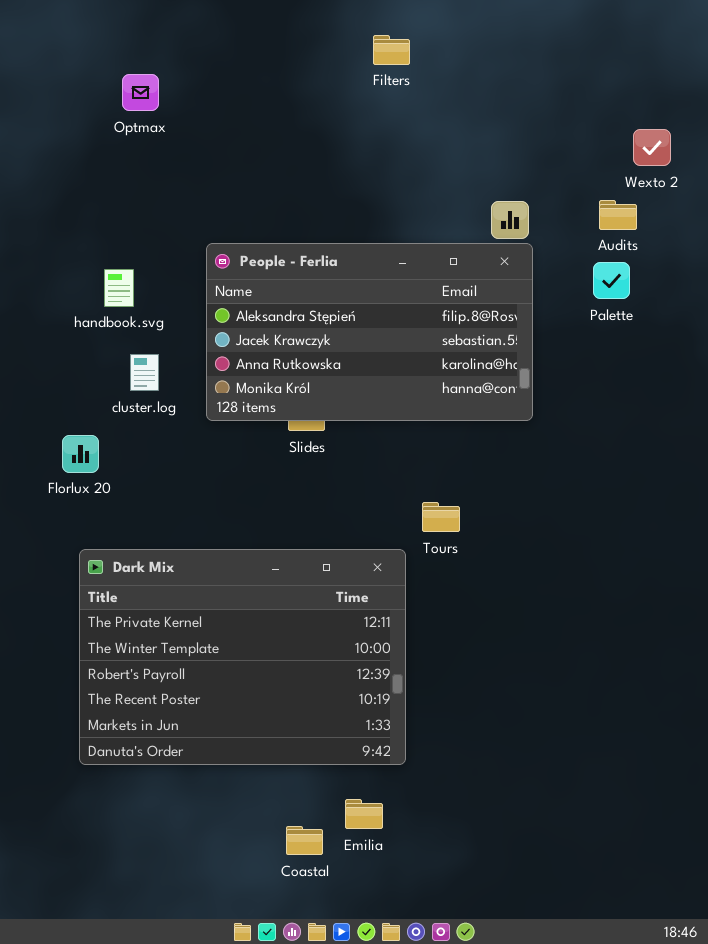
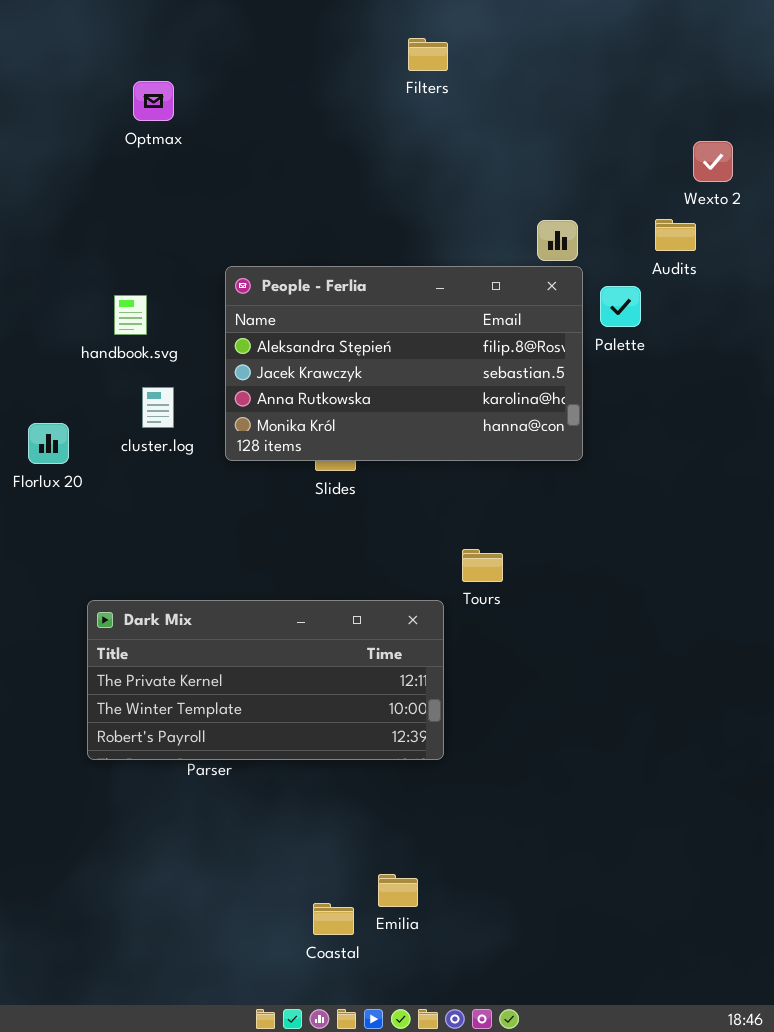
Palette: [593,262,630,299] -> [600,286,641,327], moved
Florlux 20: [62,435,99,473] -> [28,423,69,464], moved
Dark Mix: [79,549,406,765] -> [87,600,444,760], resized

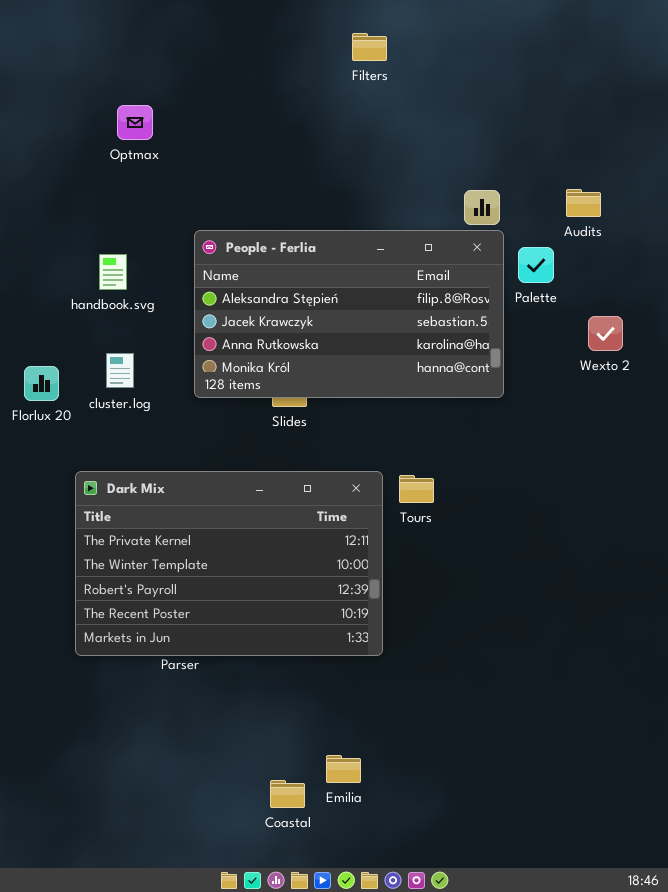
Optmax: [133,81,174,121] -> [117,105,153,140], moved
Wexto 2: [693,141,733,182] -> [588,316,623,351], moved
cluster.log: [142,387,174,428] -> [106,353,134,388], moved
Dark Mix: [87,600,444,760] -> [75,471,383,656], resized

